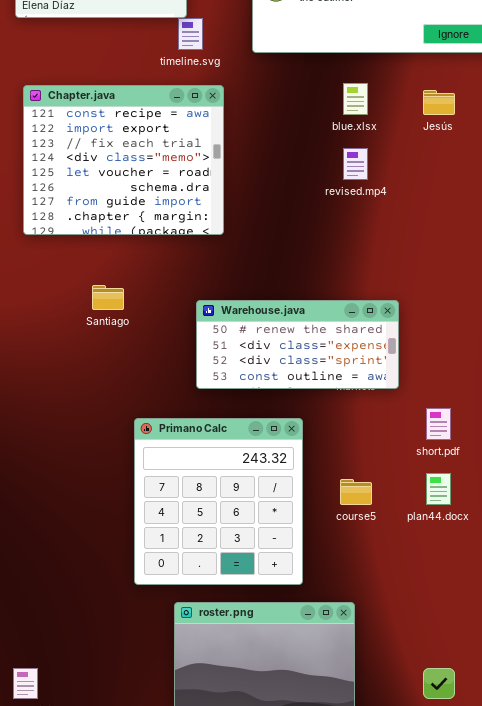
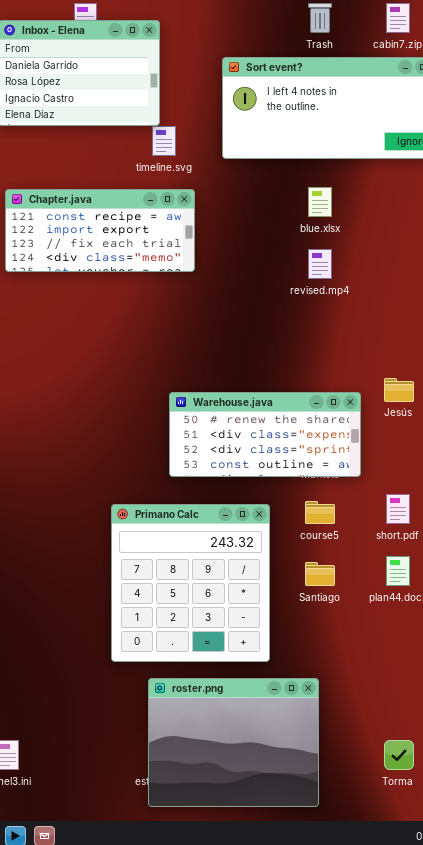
Chapter.java: [23,85,224,235] -> [5,189,195,272], resized
Jesús: [423,90,455,115] -> [384,378,414,402], moved
Santiago: [92,285,124,310] -> [305,562,335,586], moved
course5: [340,479,372,505] -> [305,501,335,524], moved

